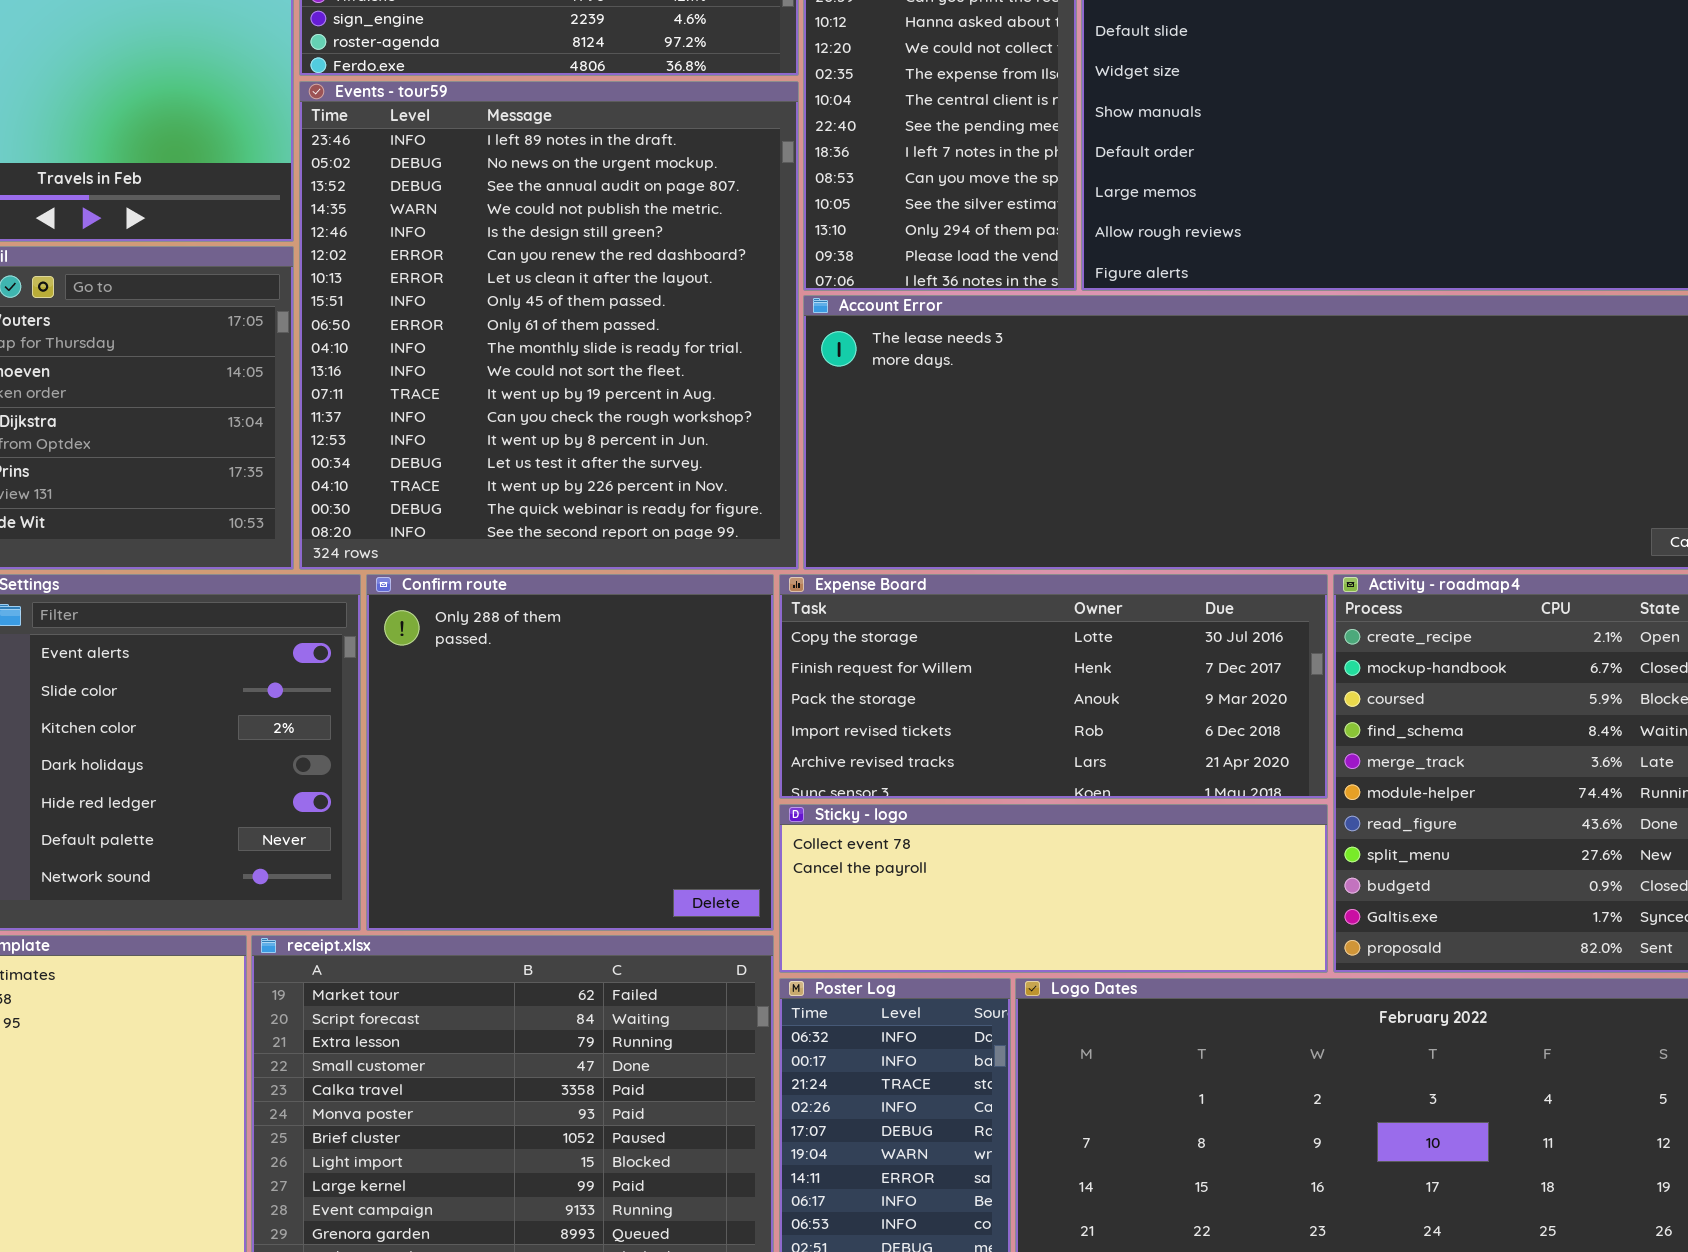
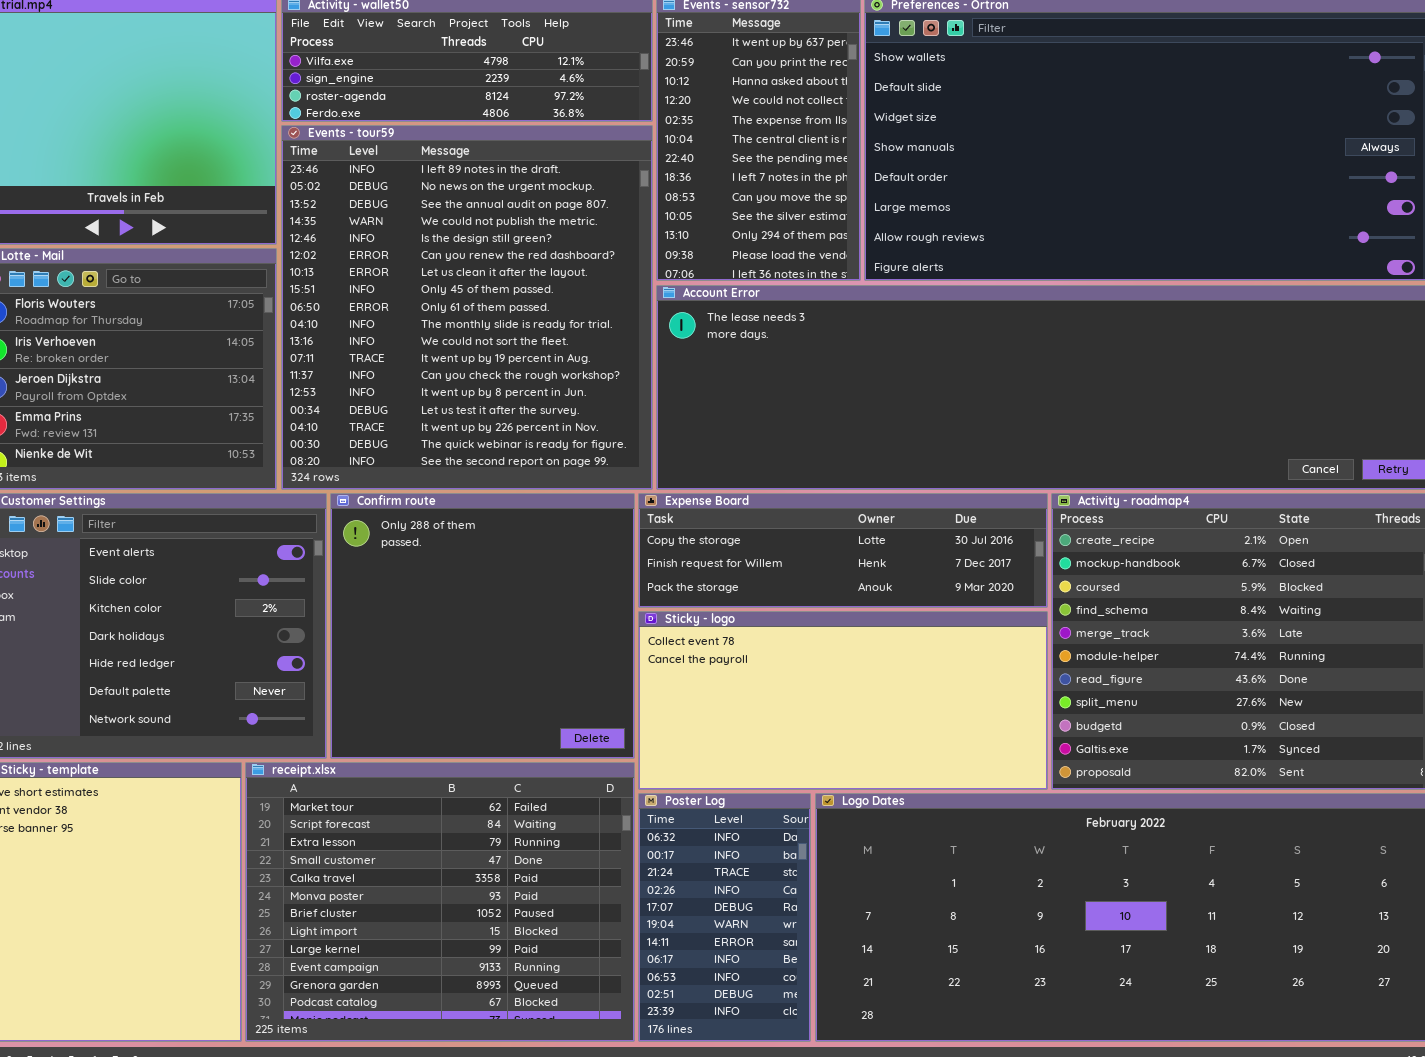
Expense Board: [779,574,1328,799] -> [638,493,1048,608], resized
Sticky - logo: [779,804,1328,973] -> [638,611,1048,790], resized

